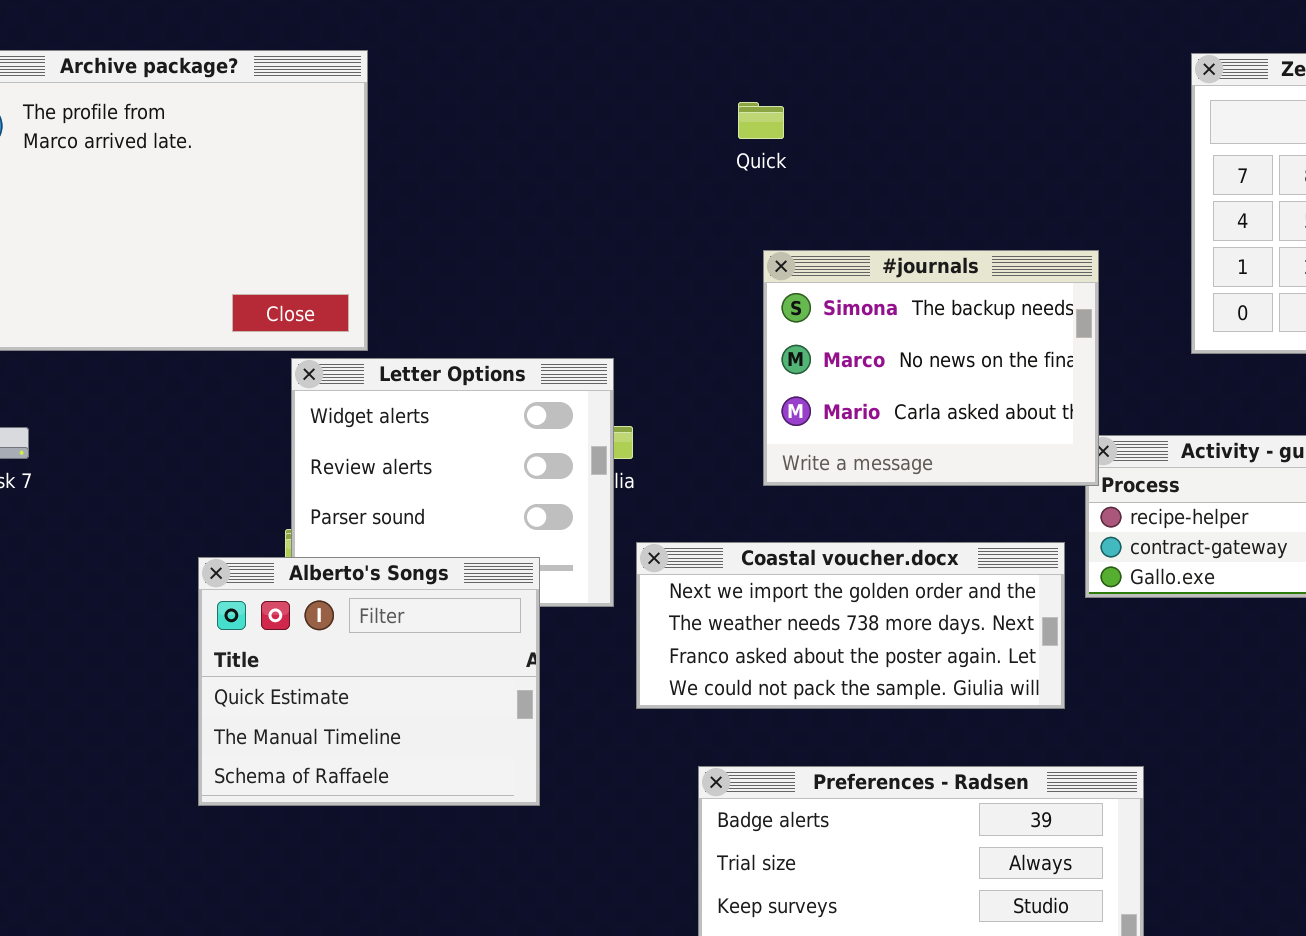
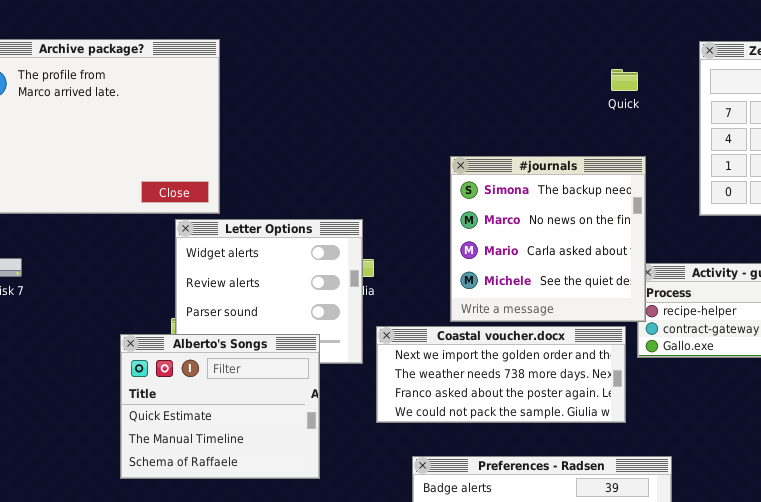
Quick: [738,102,784,139] -> [611,69,638,91], moved
#journals: [763,250,1099,486] -> [450,156,646,322], resized

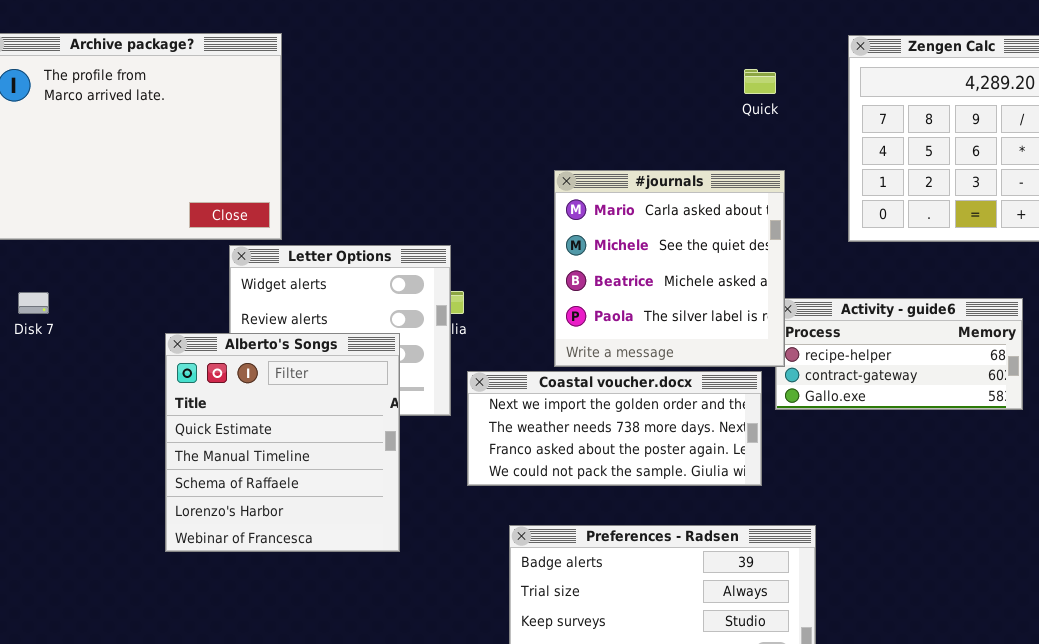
#journals: [450,156,646,322] -> [554,170,785,367], scrolled down 2 rows
Alberto's Songs: [120,334,320,479] -> [165,333,400,552], resized

